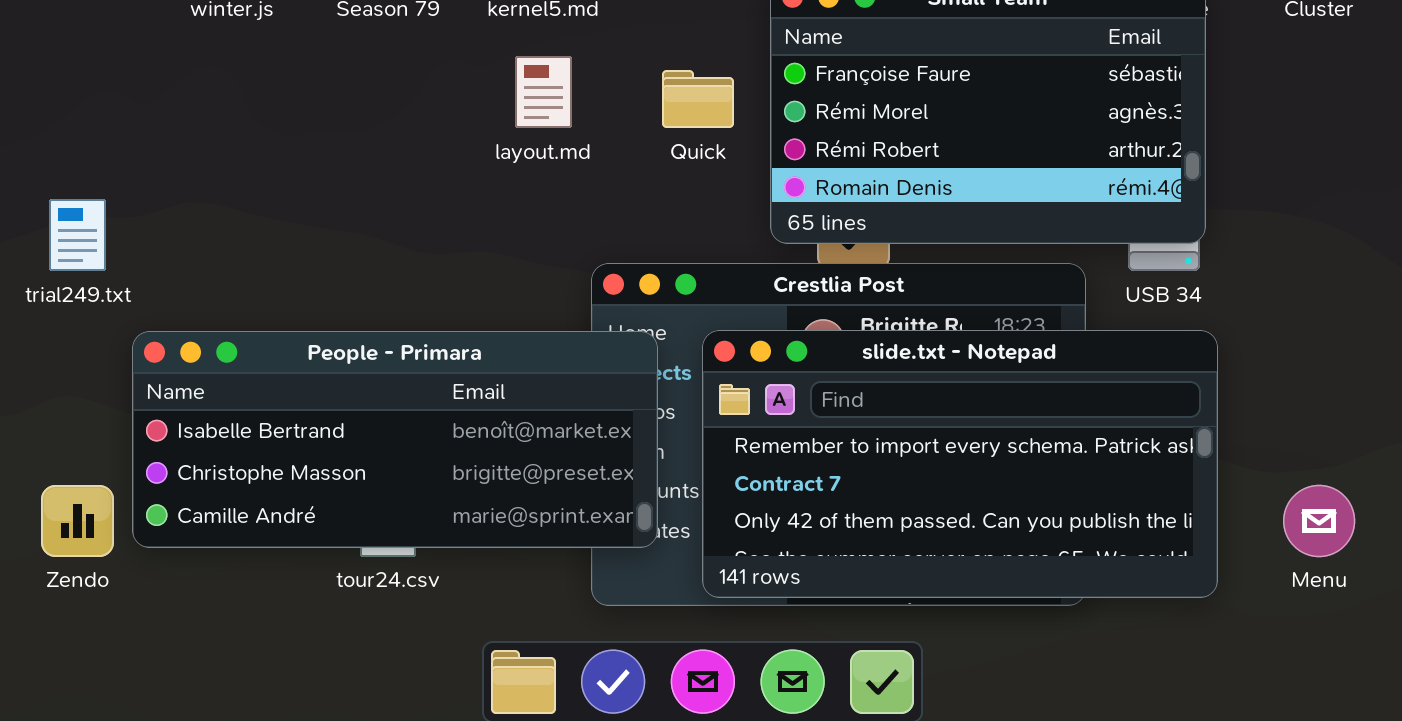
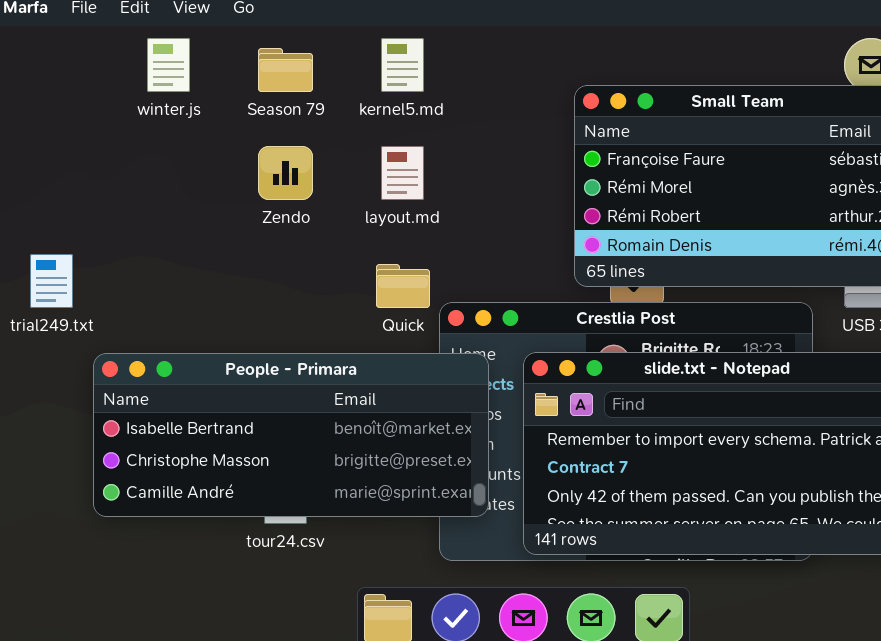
Quick: [662,70,734,128] -> [376,264,430,308], moved
Zendo: [41,485,114,557] -> [258,146,313,200], moved

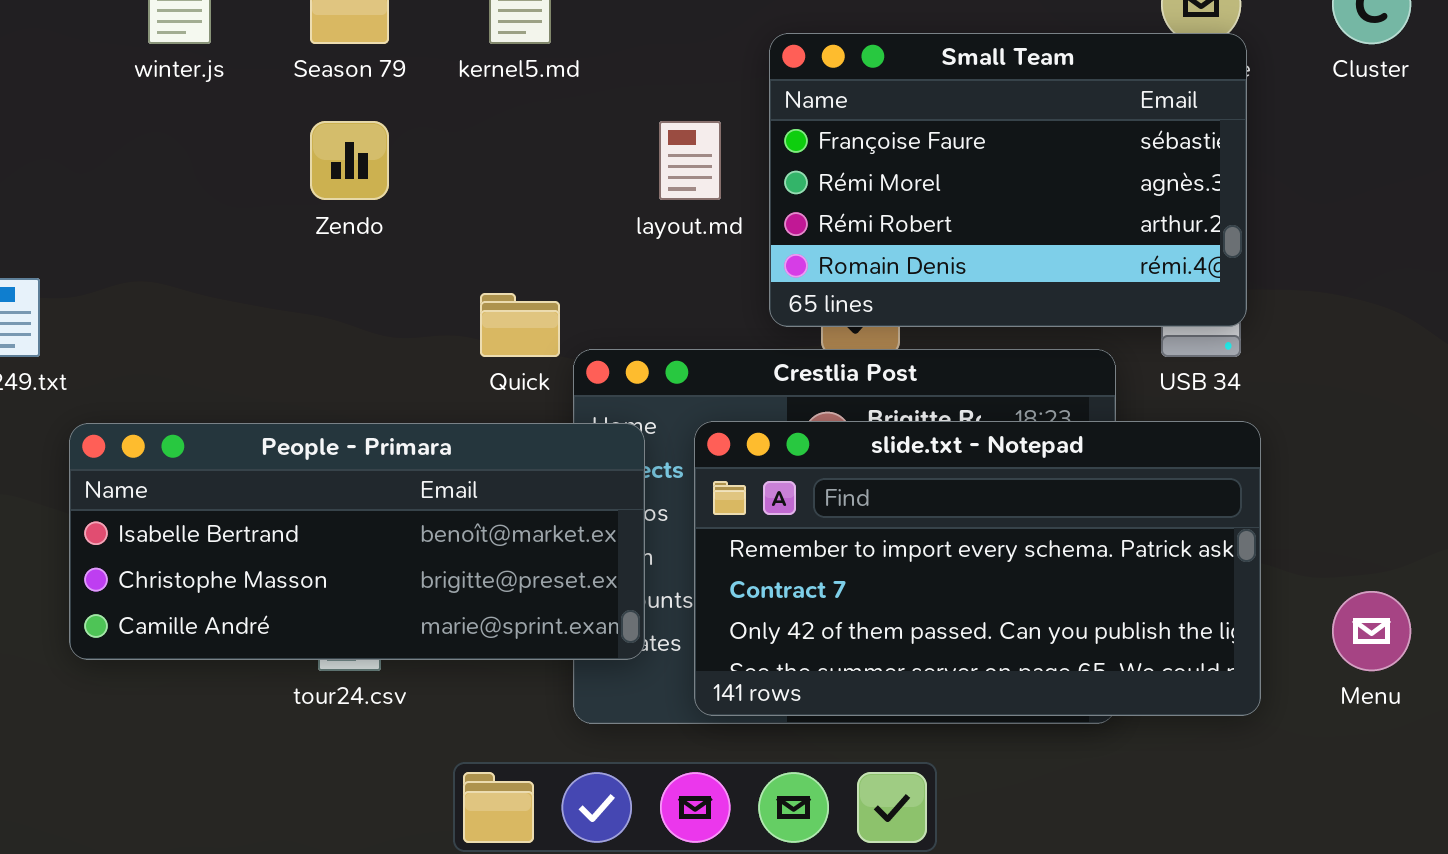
layout.md: [381,146,424,200] -> [659,121,721,200], moved

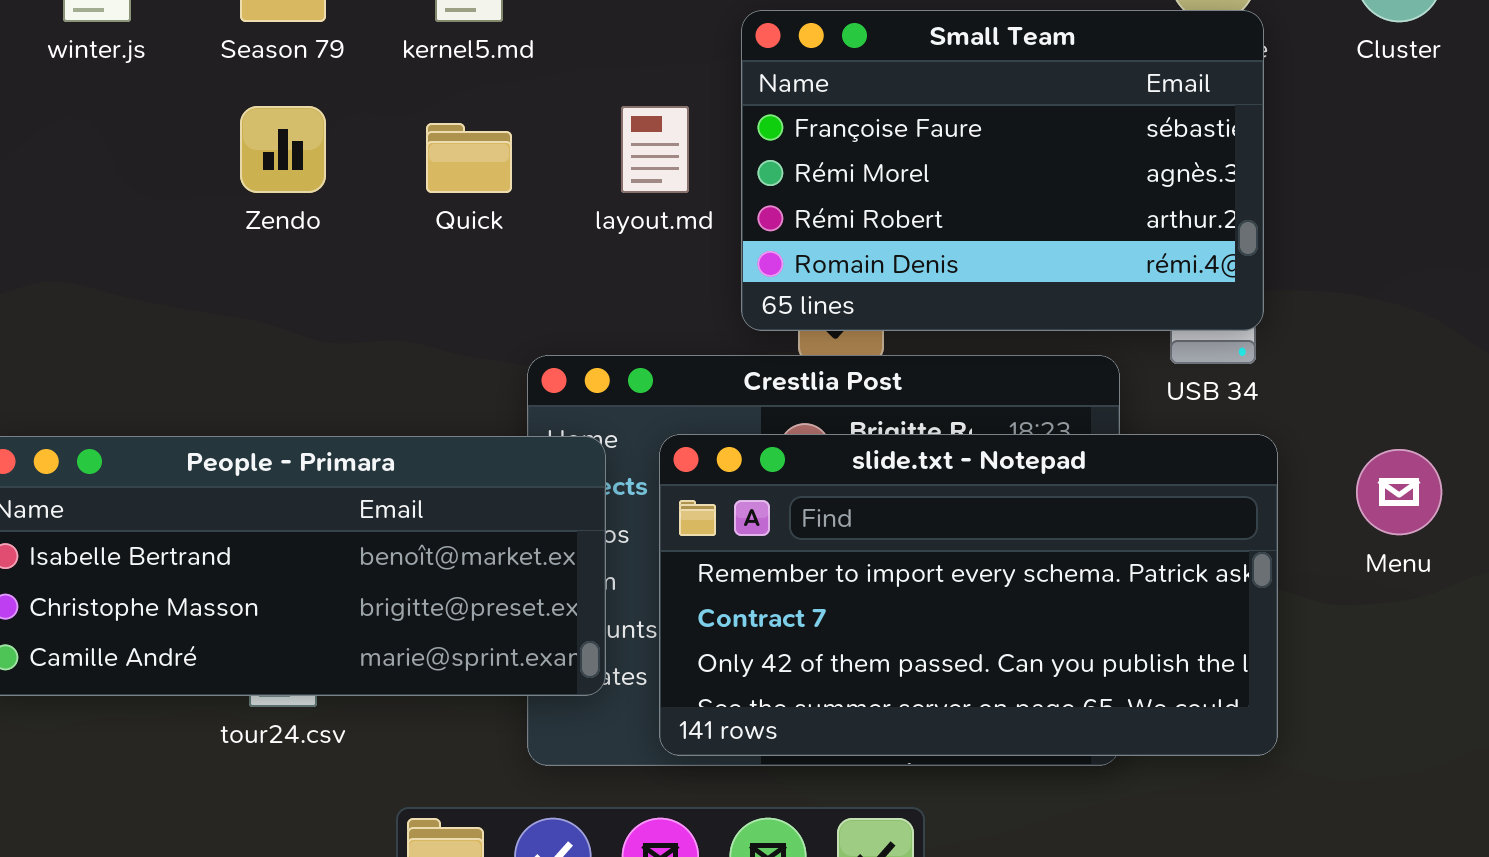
Quick: [480,293,560,357] -> [426,123,512,193], moved
Menu: [1332,591,1411,671] -> [1356,449,1442,535], moved

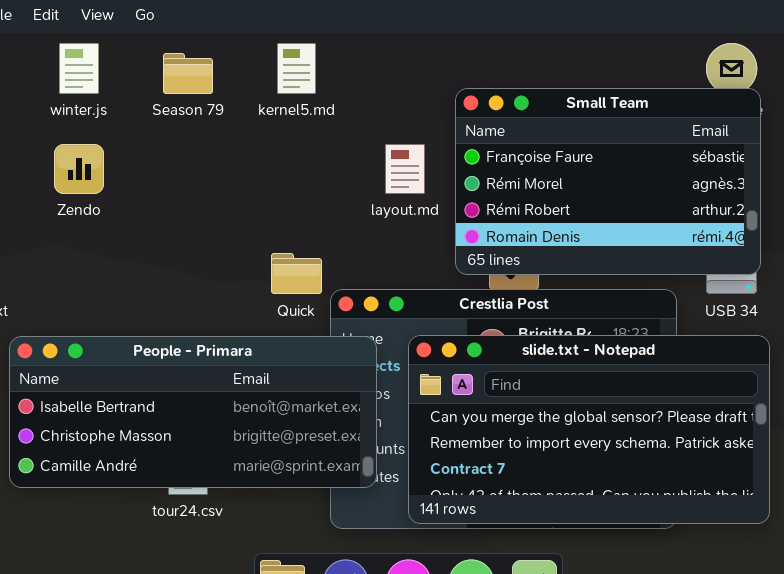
Zendo: [240,106,326,193] -> [54,144,104,194], moved
Quick: [426,123,512,193] -> [271,253,322,294], moved
slide.txt - Notepad: [659,434,1278,756] -> [408,335,770,524], scrolled up 1 row

